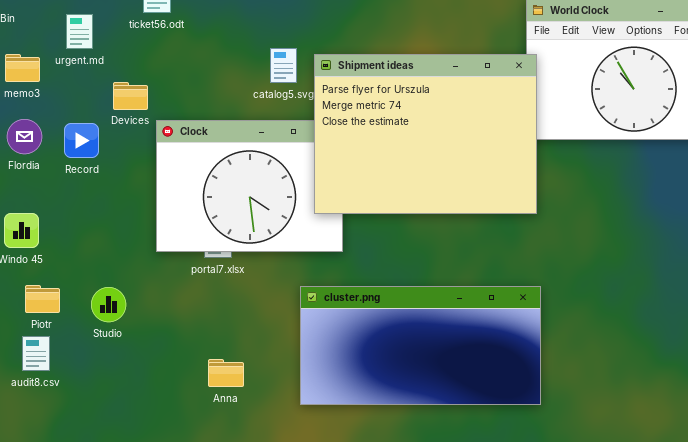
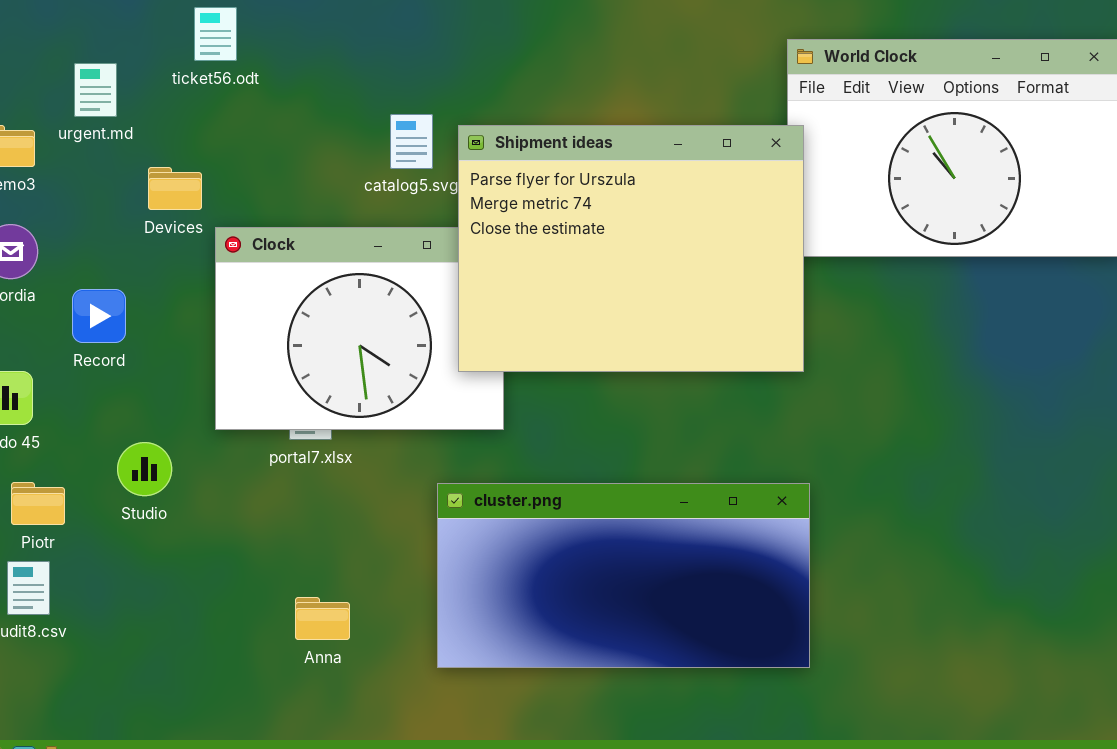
Record: [64,123,99,158] -> [72,289,126,343], moved
Studio: [91,287,126,322] -> [117,442,172,496], moved

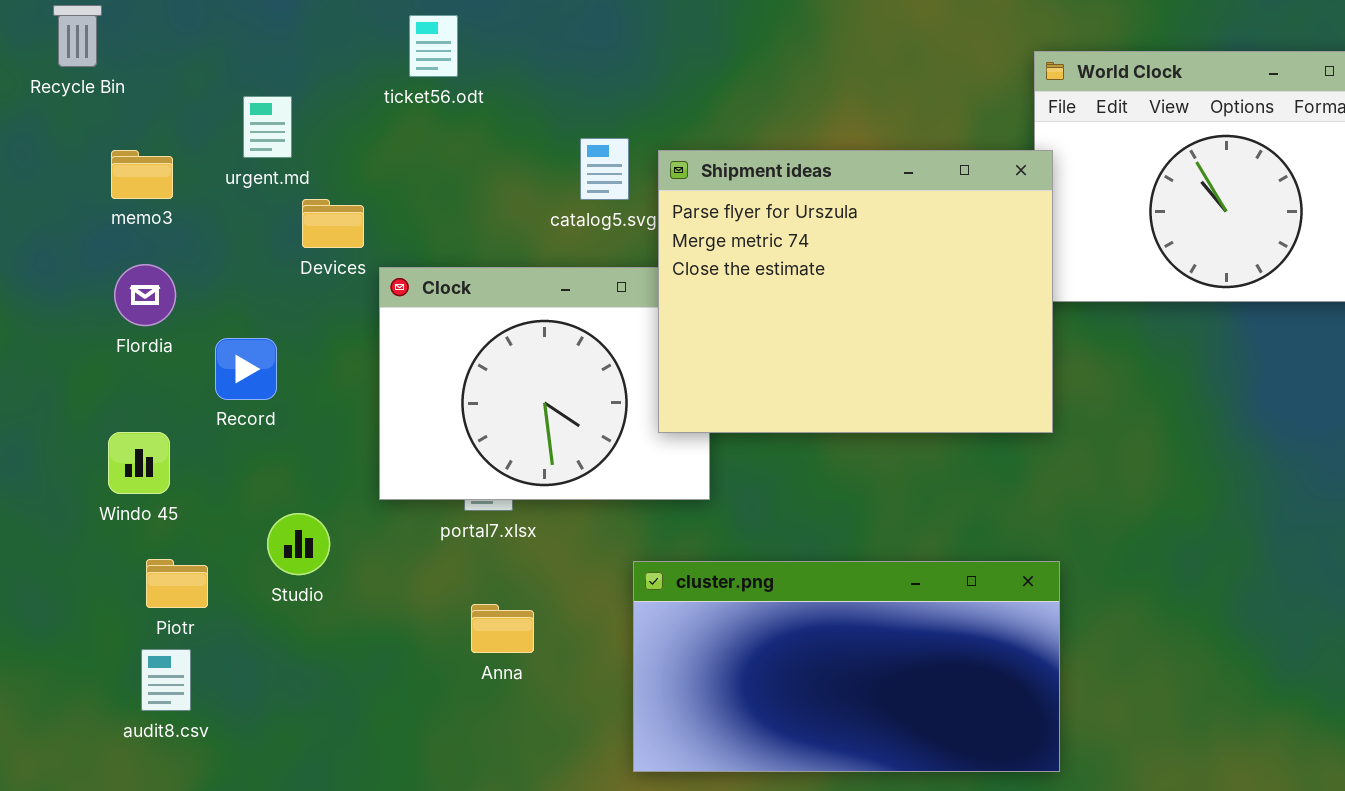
ticket56.odt: [194,7,237,61] -> [409,15,458,77], moved
urgent.md: [74,63,117,117] -> [243,96,292,158], moved
Anna: [295,597,350,640] -> [471,604,534,653], moved

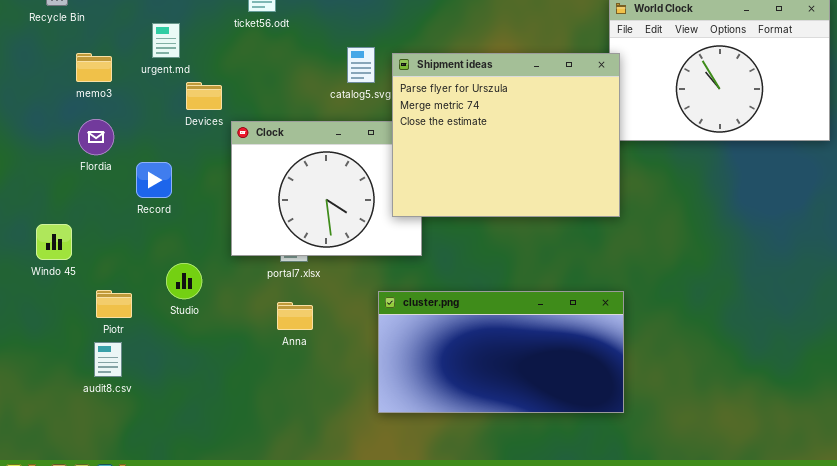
Windo 45: [108,432,170,494] -> [36,224,72,260], moved
Anna: [471,604,534,653] -> [277,302,313,330], moved

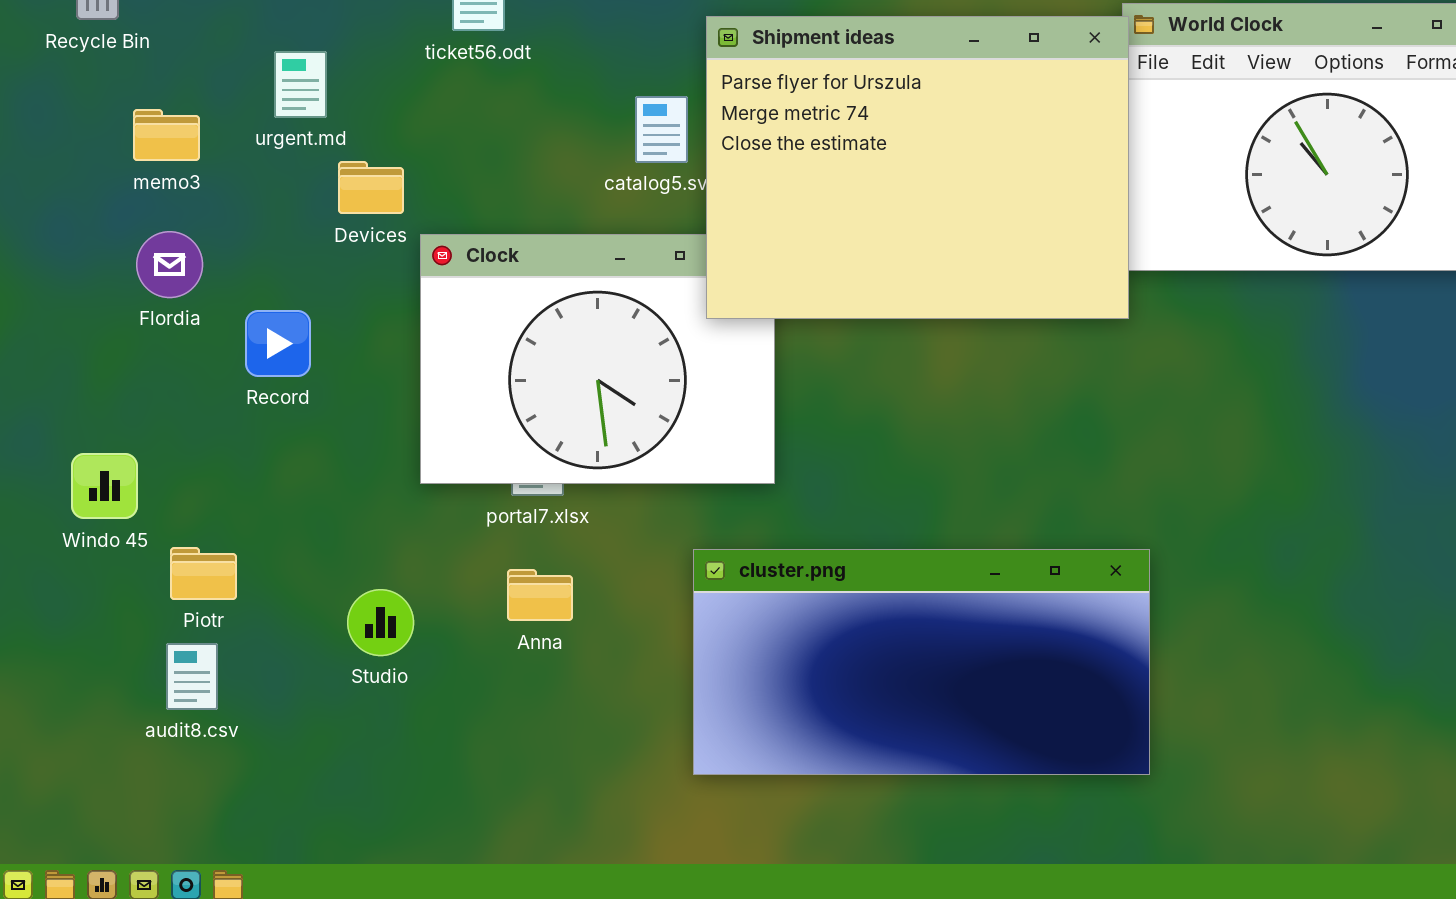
Shipment ideas: [392,53,620,217] -> [706,16,1129,319], moved
Windo 45: [36,224,72,260] -> [71,453,138,519], moved
Studio: [166,263,202,299] -> [347,589,414,656], moved

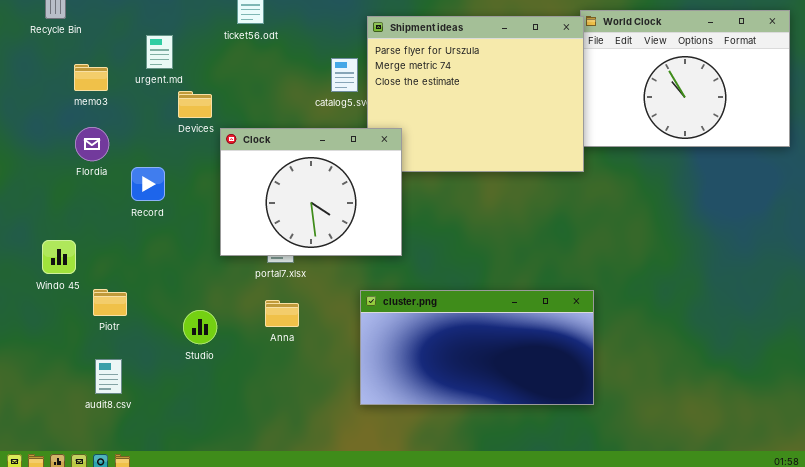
Clock: [420,234,775,484] -> [220,128,402,256], raised
audit8.csv: [166,643,218,710] -> [95,359,122,394], moved

